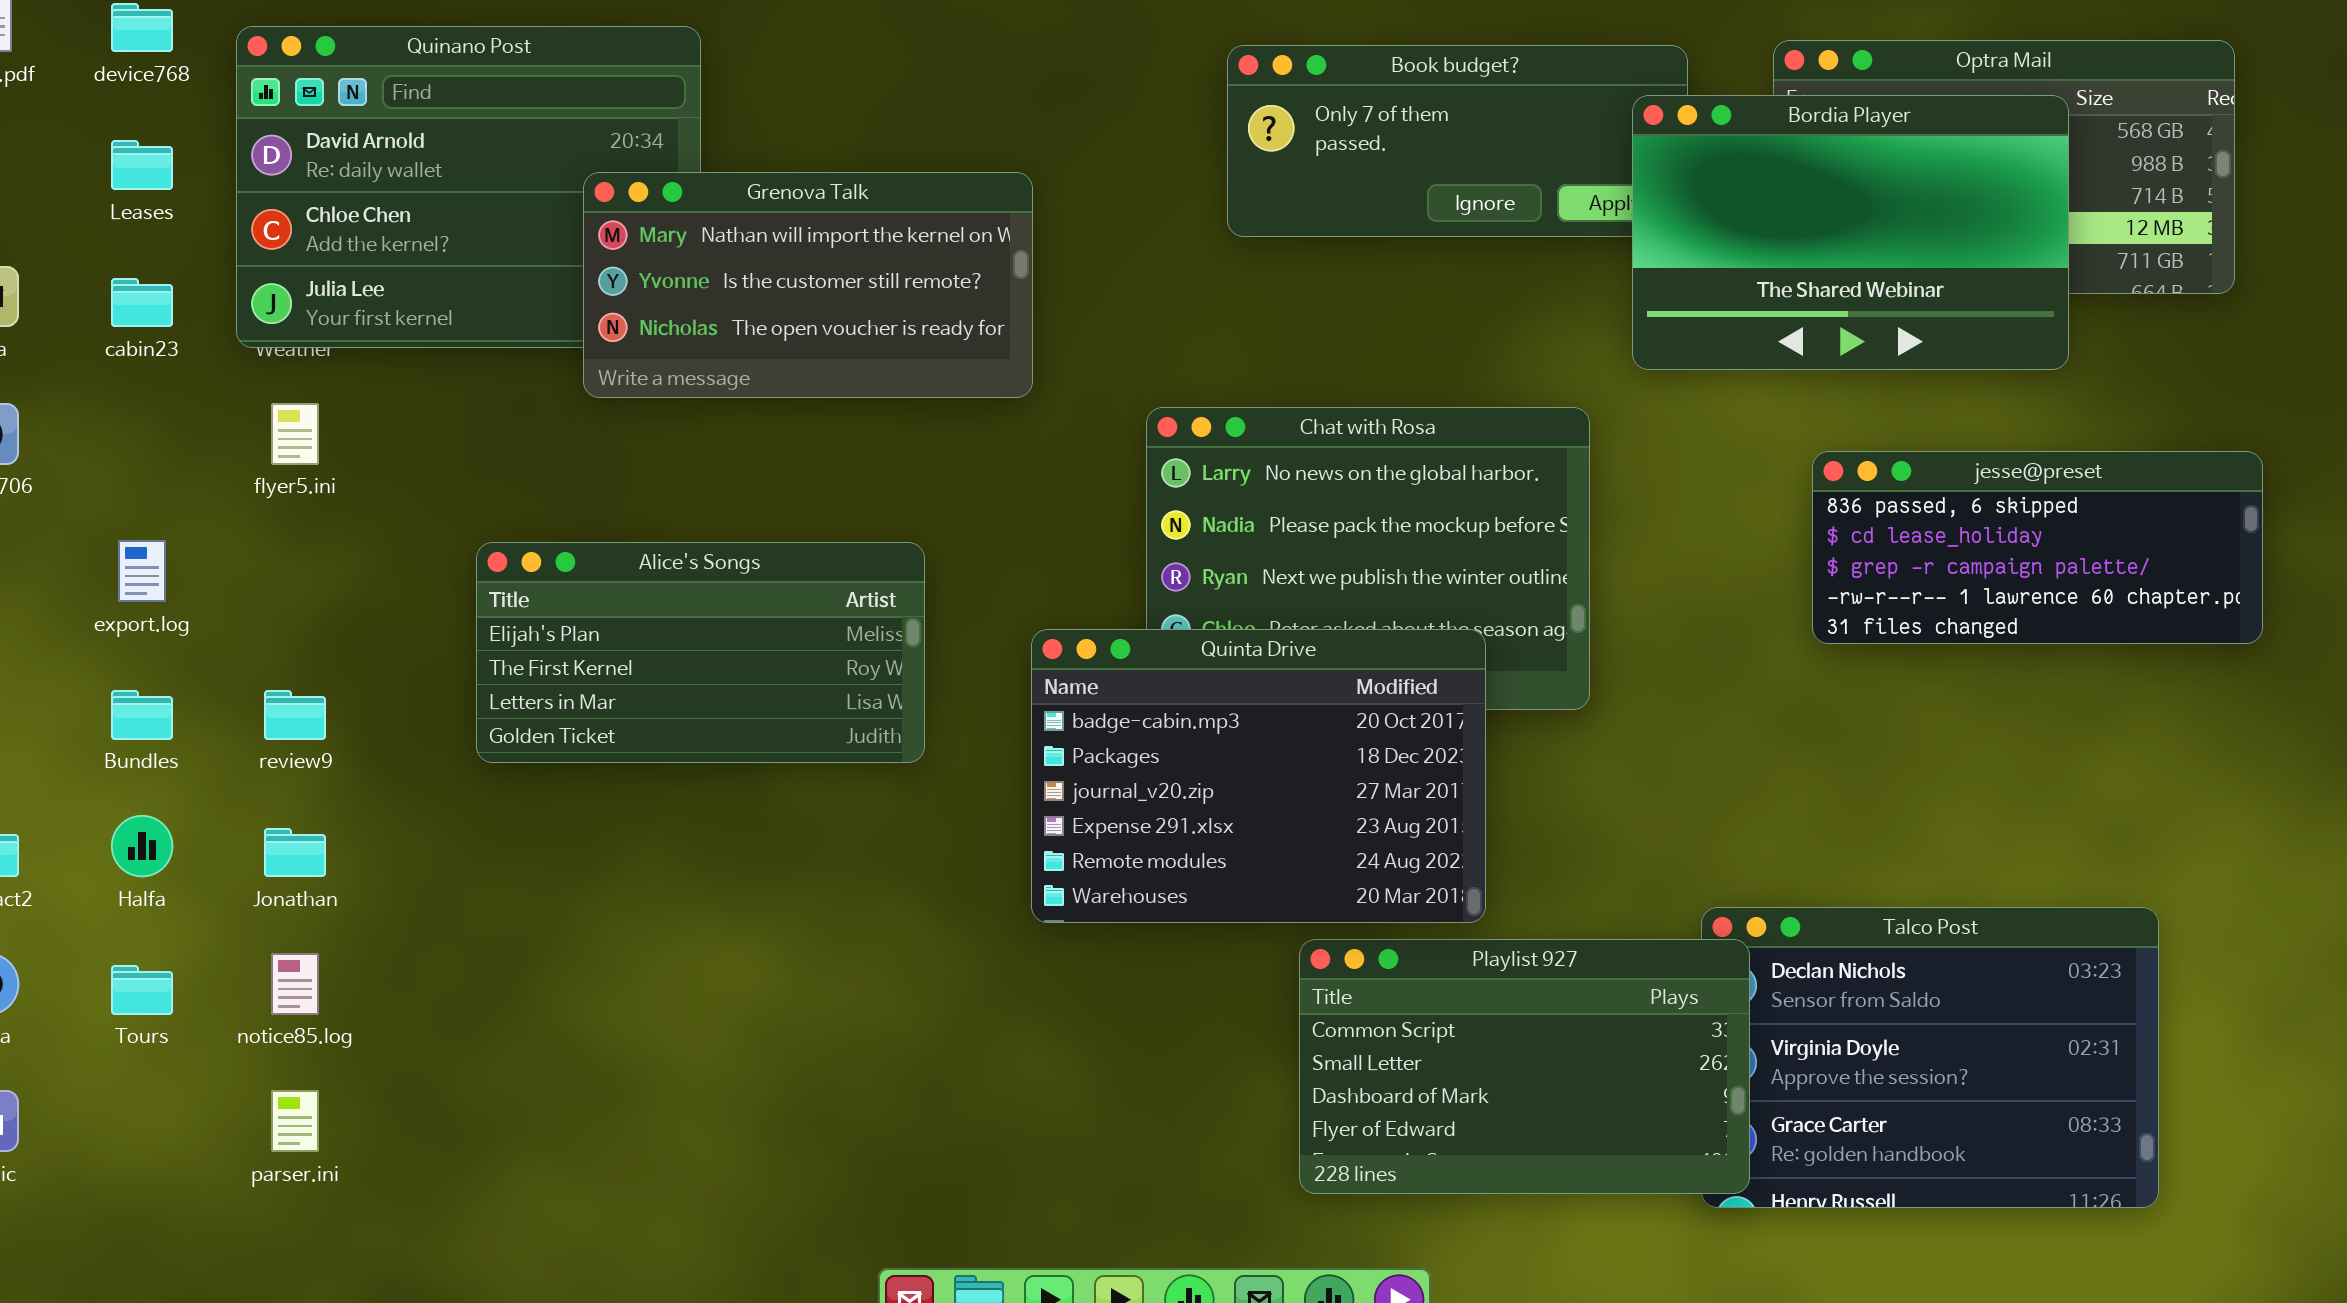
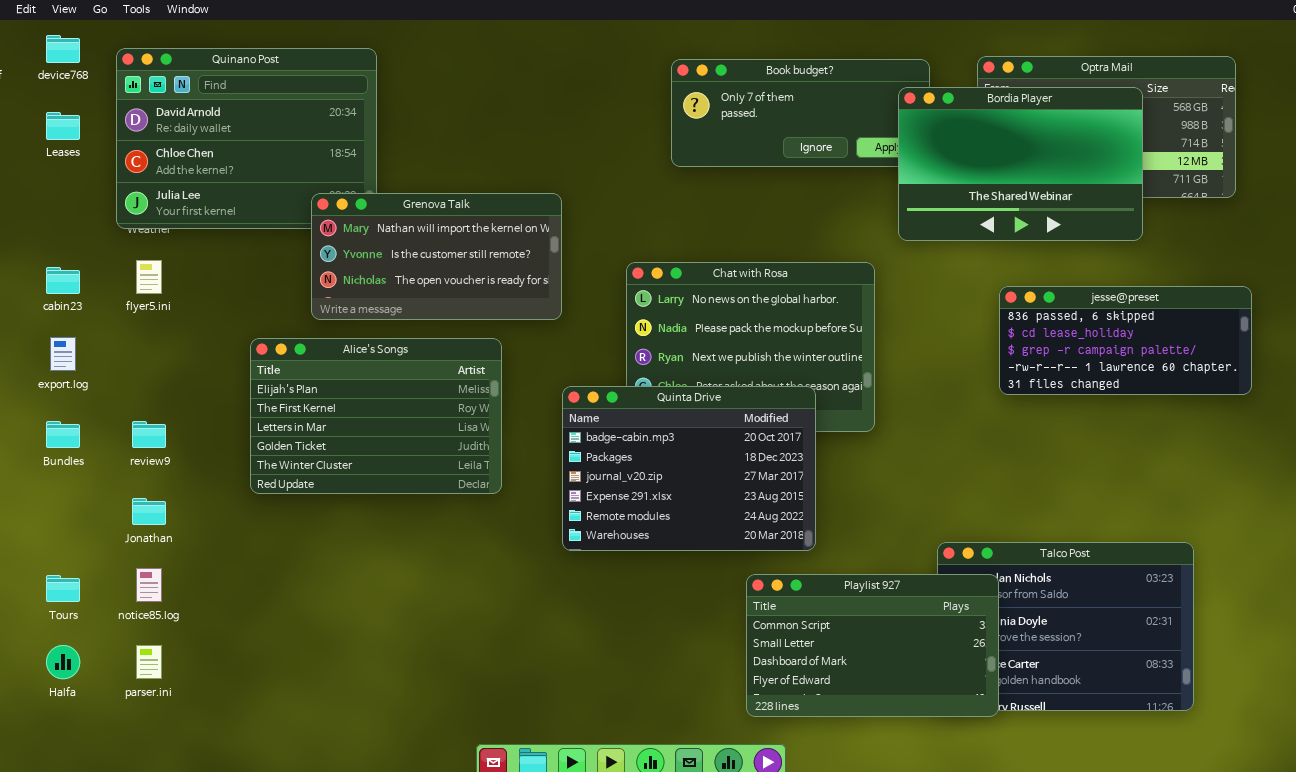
Grenova Talk: [583,172,1033,398] -> [311,193,562,320], moved
cabin23: [111,278,173,327] -> [46,267,80,294], moved
Alice's Songs: [476,542,925,763] -> [250,338,502,494], resized
Halfa: [111,815,173,877] -> [46,645,80,679], moved
Playlist 927: [1299,939,1750,1194] -> [746,574,999,717], moved

